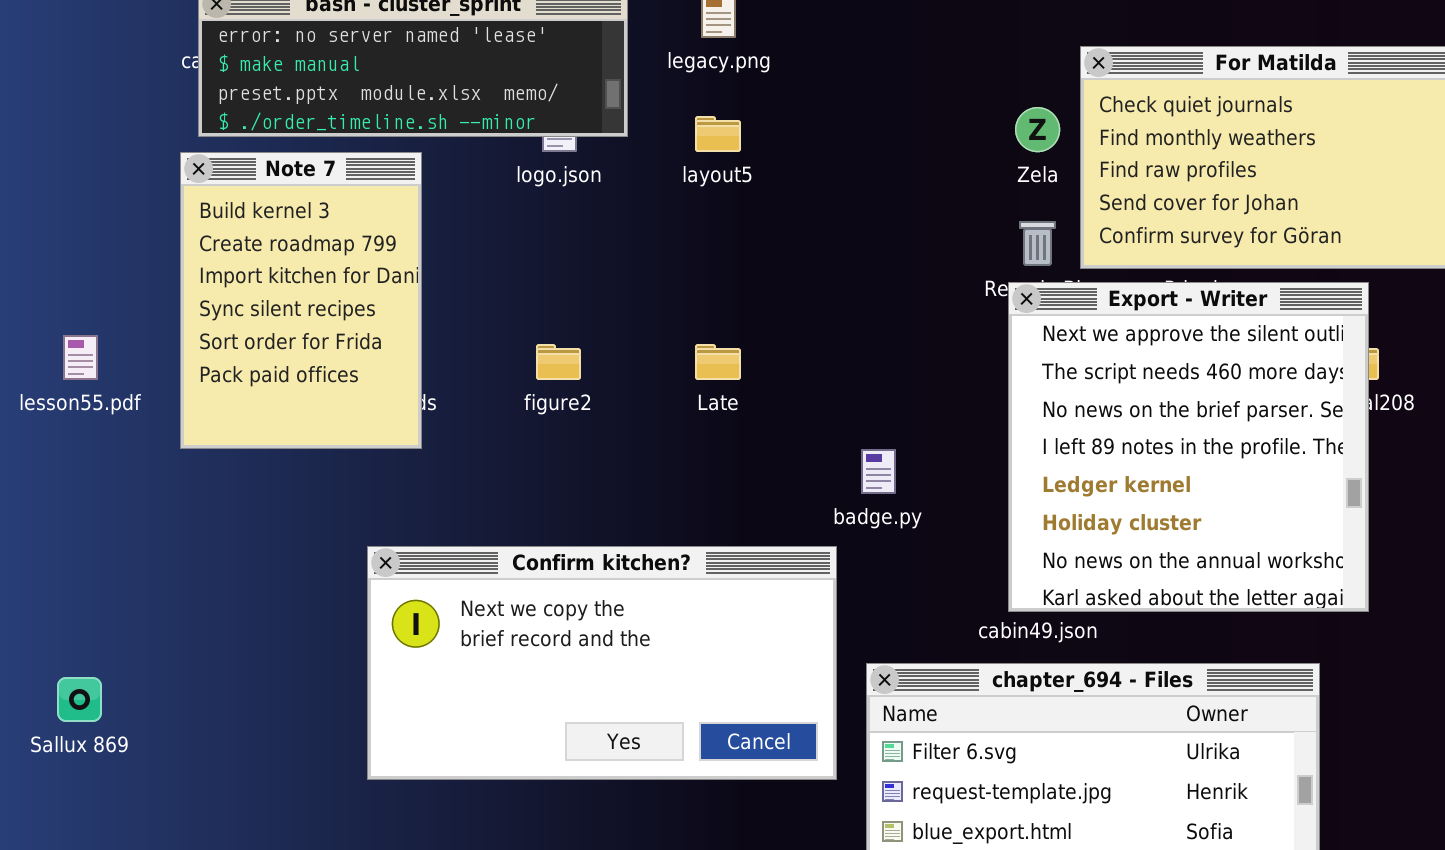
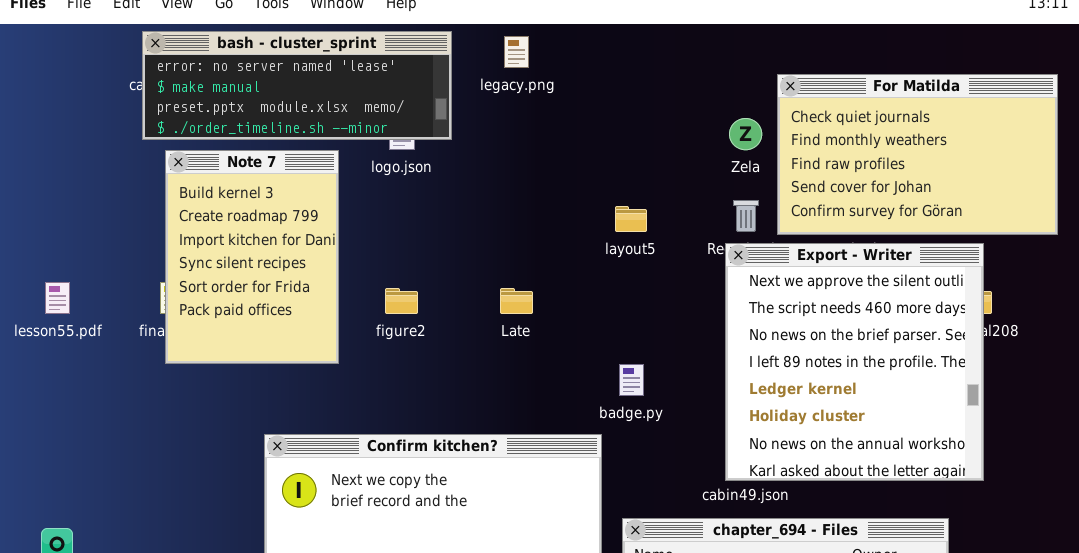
layout5: [695,116,741,152] -> [615,206,647,232], moved
Note 7: [180,152,422,449] -> [165,150,339,364], moved

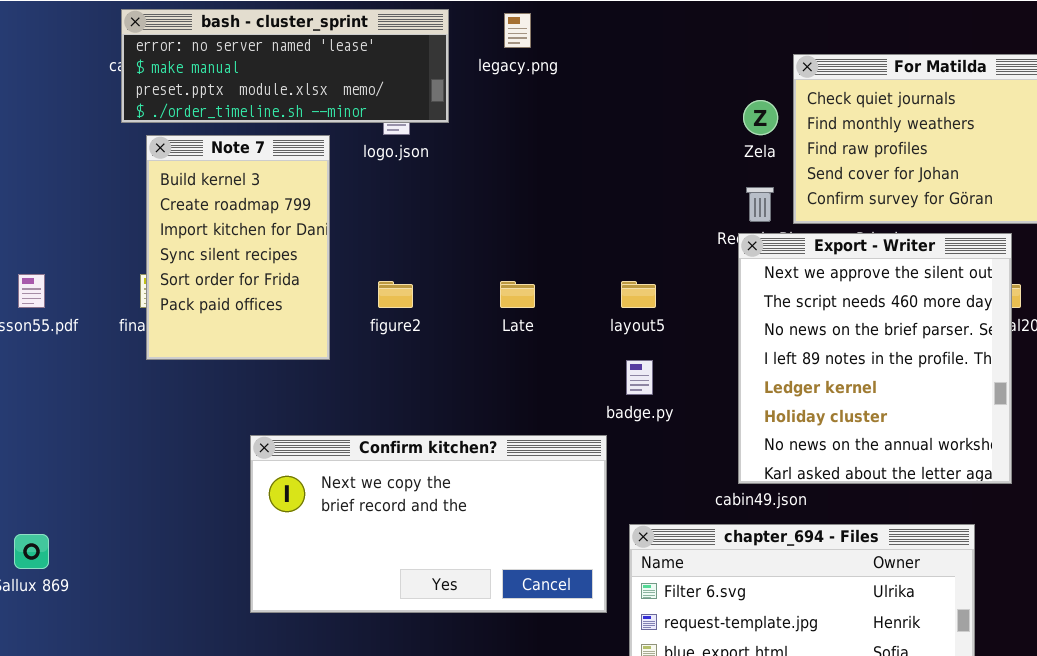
layout5: [615,206,647,232] -> [621,281,656,308], moved

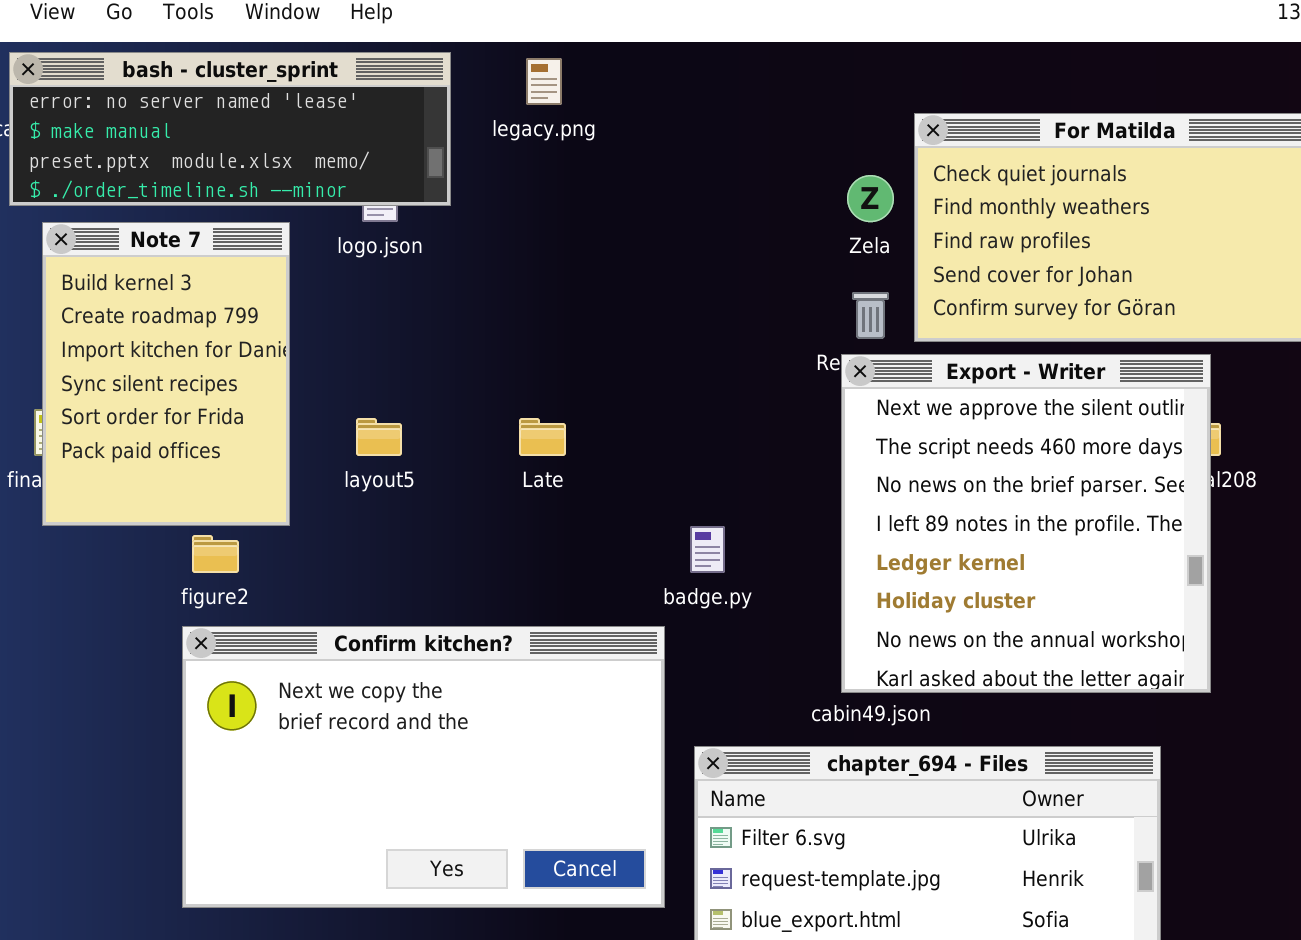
figure2: [378,281,413,308] -> [192,535,239,573], moved
layout5: [621,281,656,308] -> [356,418,402,456], moved
Confirm kitchen?: [250,435,607,613] -> [182,626,665,908], resized

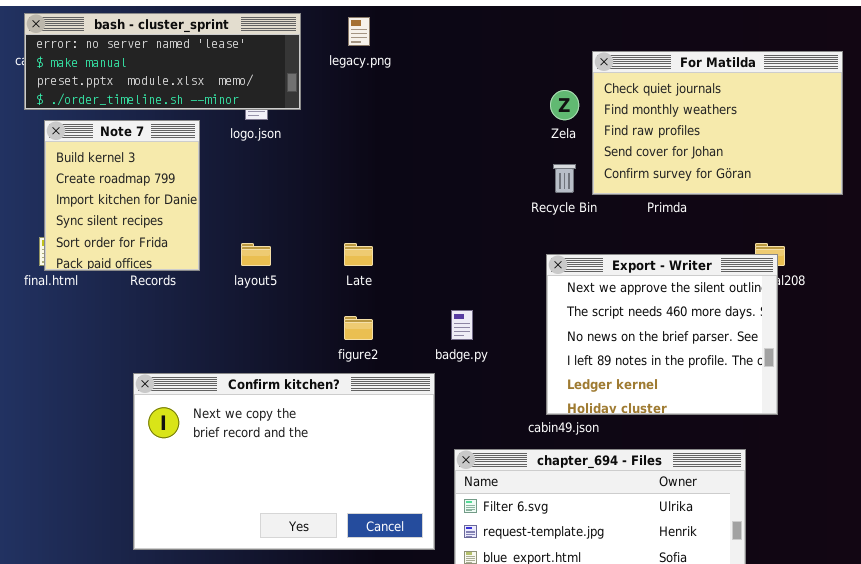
Note 7: [42,222,290,526] -> [44,120,200,271], resized
Export - Writer: [841,354,1211,693] -> [546,254,778,415], resized
figure2: [192,535,239,573] -> [344,316,373,340], moved

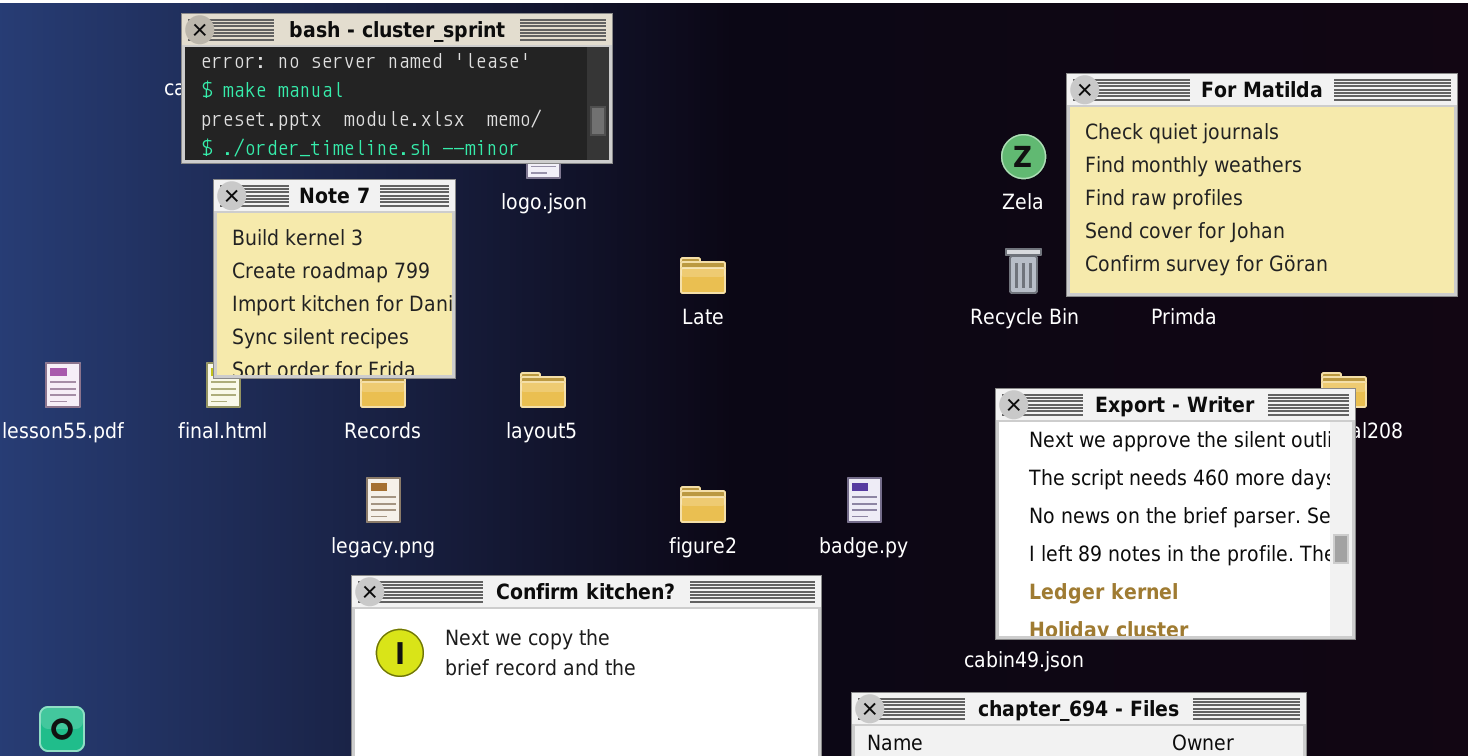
legacy.png: [348,17,370,46] -> [366,477,401,523], moved
Note 7: [44,120,200,271] -> [213,179,456,379], resized
Late: [344,243,373,266] -> [680,257,726,294], moved

